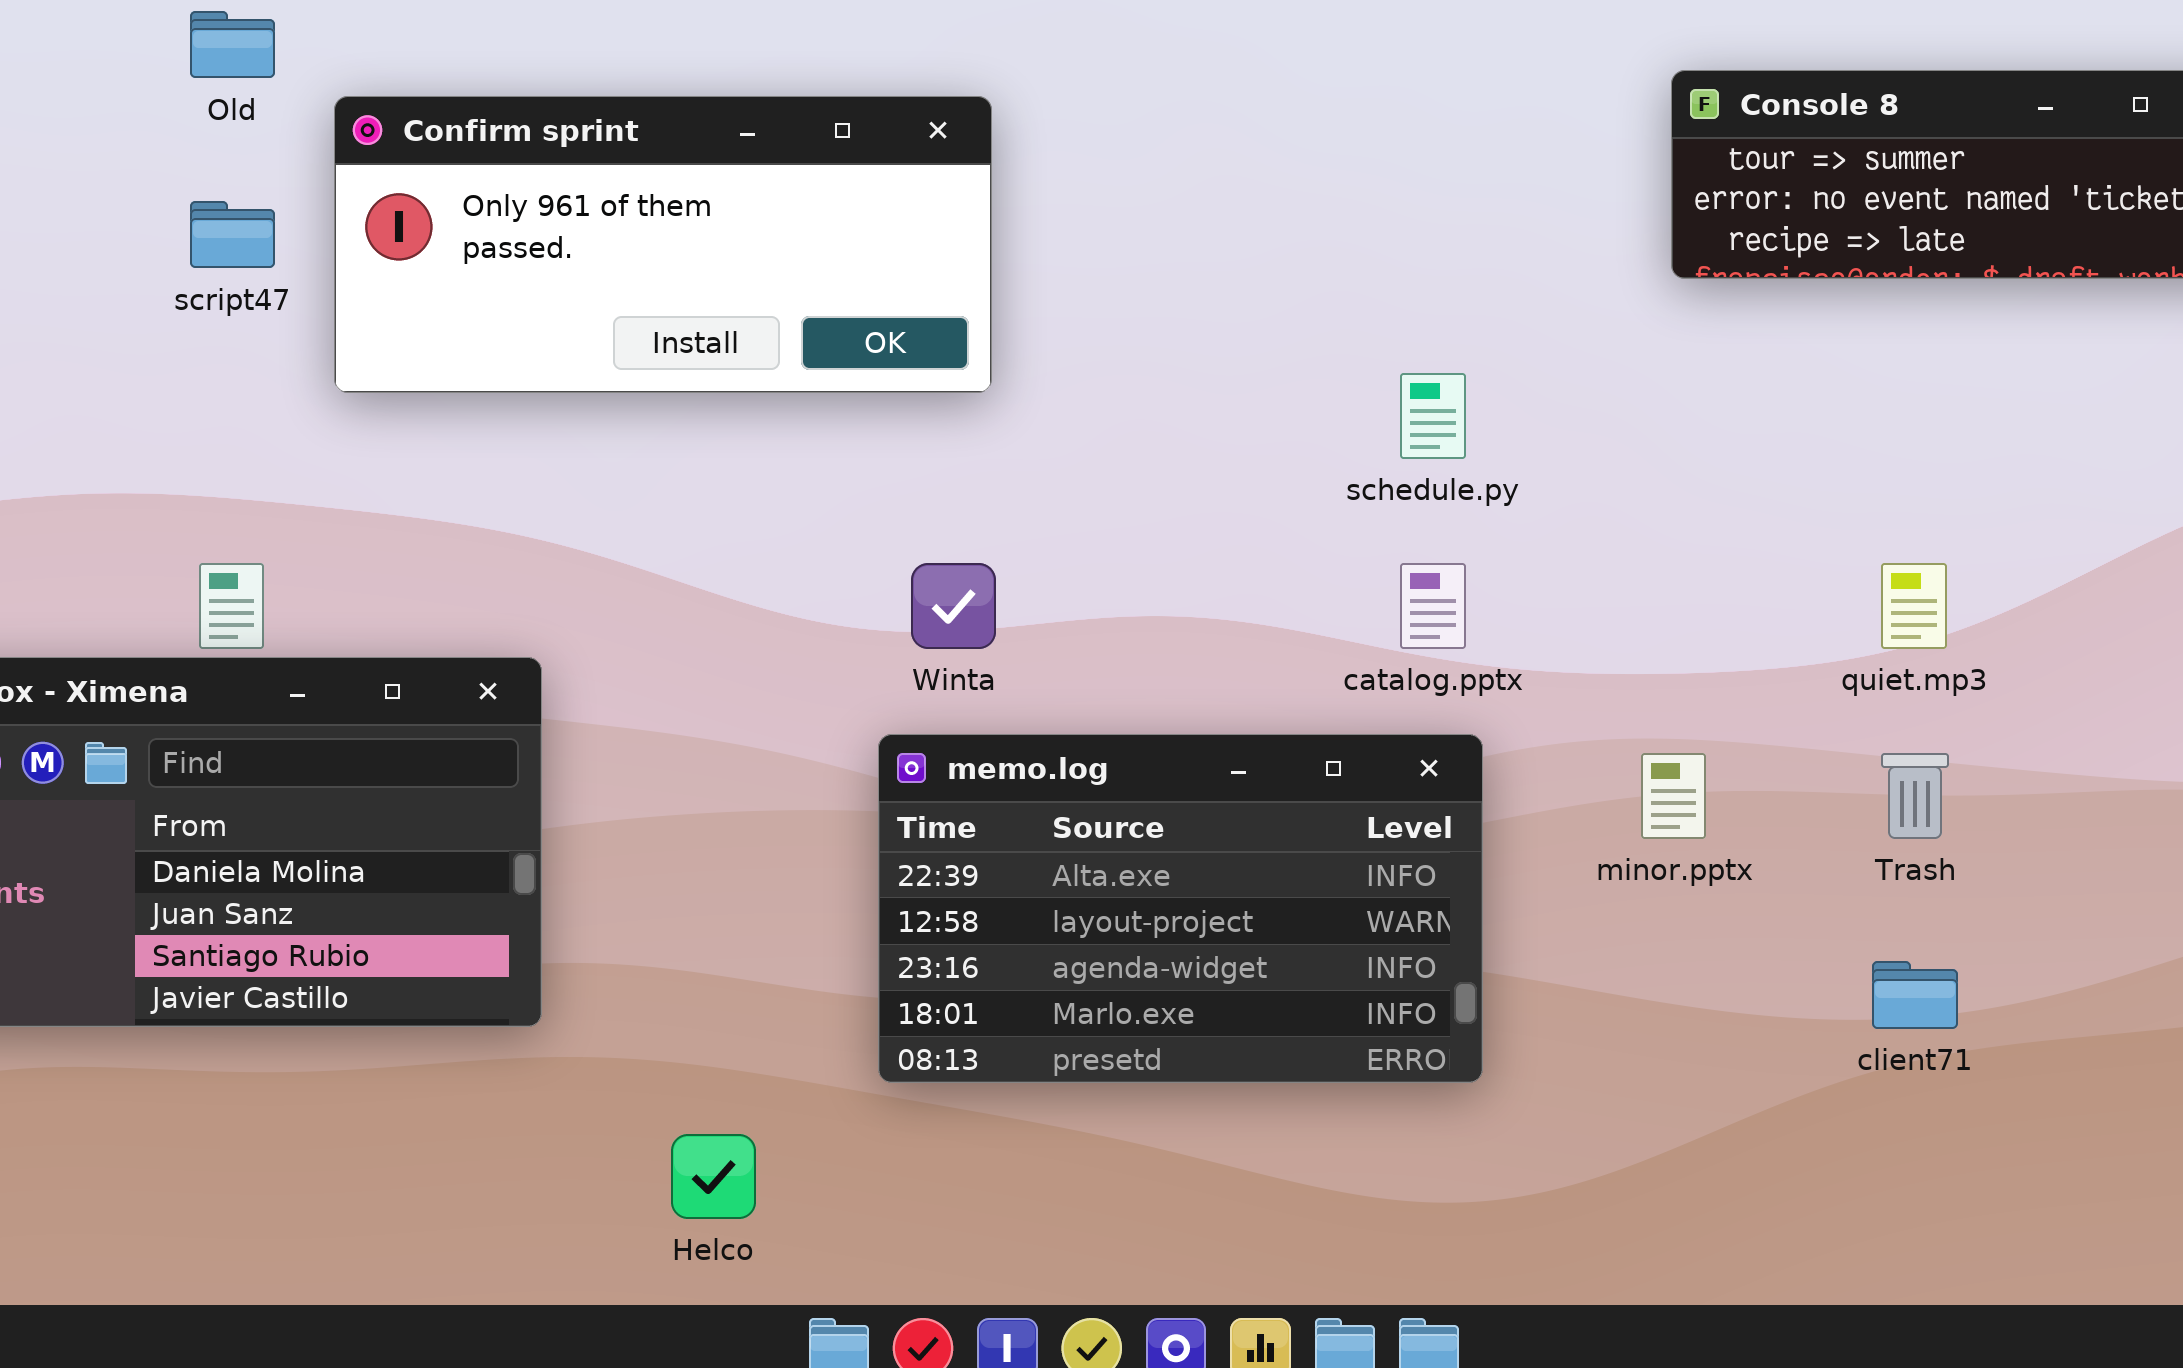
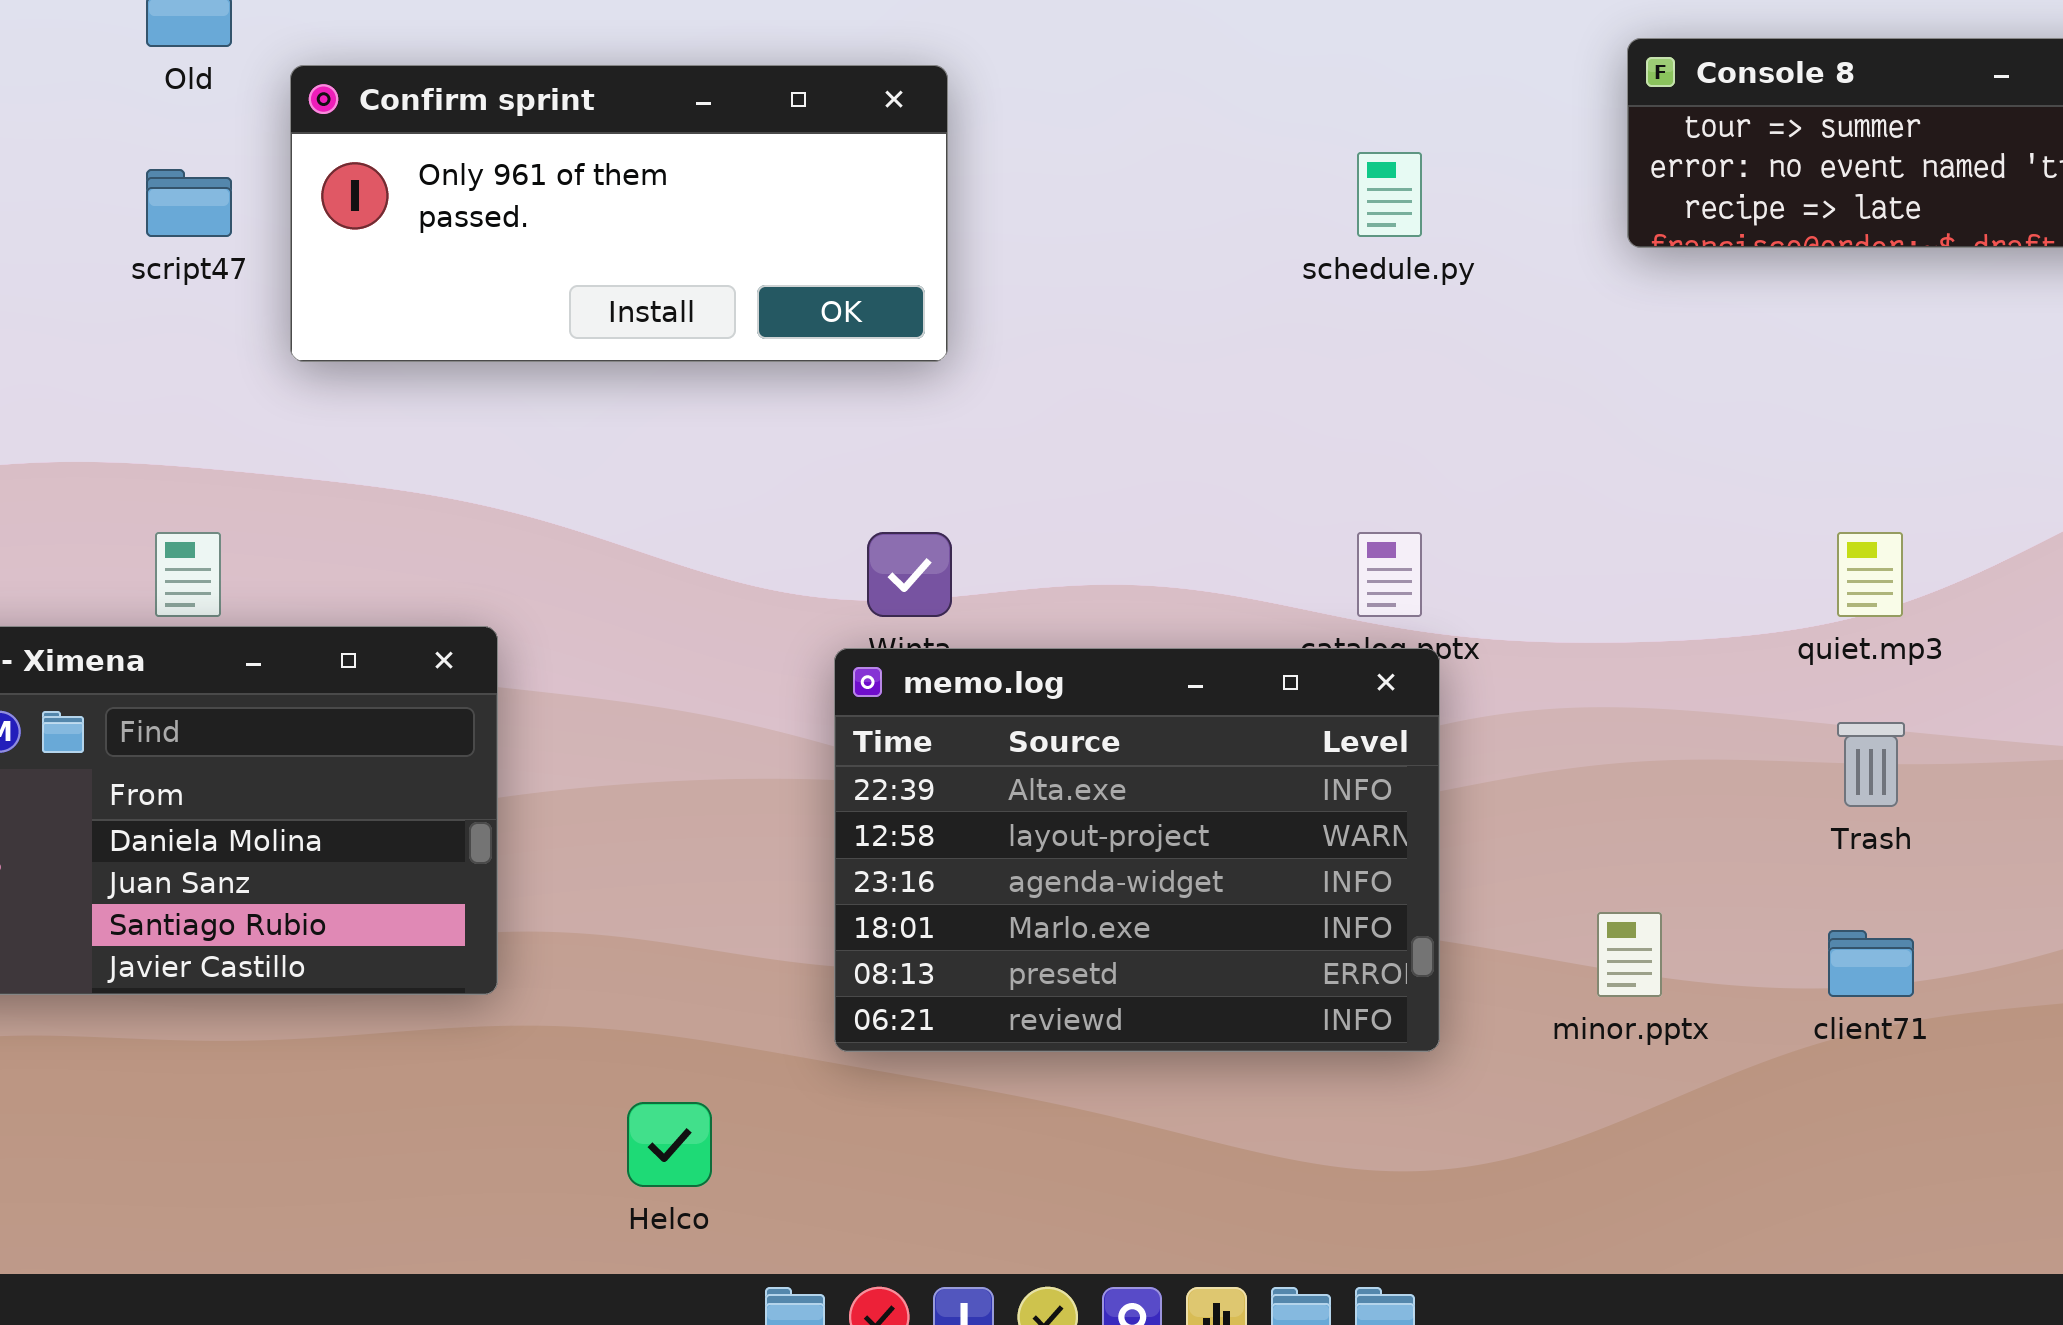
schedule.py: [1400,373,1466,459] -> [1357,152,1422,237], moved
memo.log: [878,734,1483,1083] -> [834,648,1440,1052], resized
minor.pptx: [1641,753,1706,839] -> [1597,912,1662,997], moved

